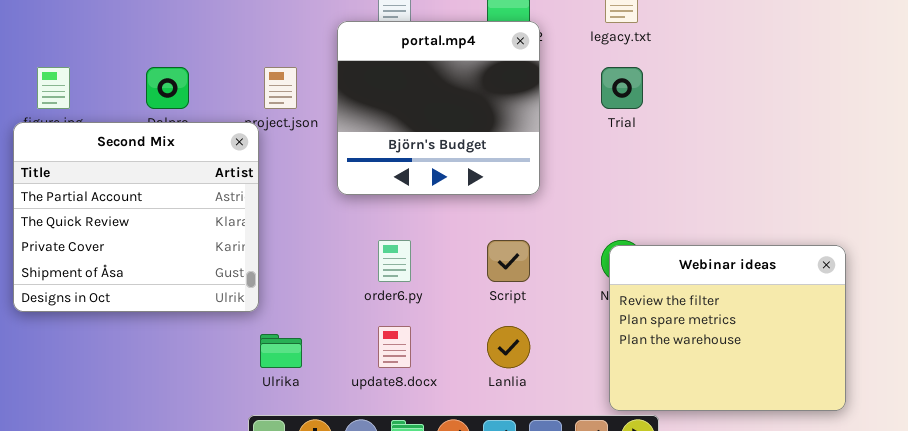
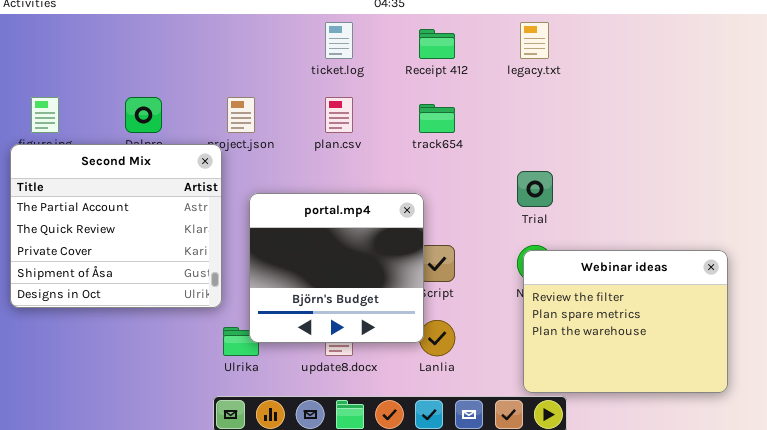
portal.mp4: [337,21,540,195] -> [249,193,424,343], moved
Trial: [601,67,643,109] -> [517,171,553,207], moved

